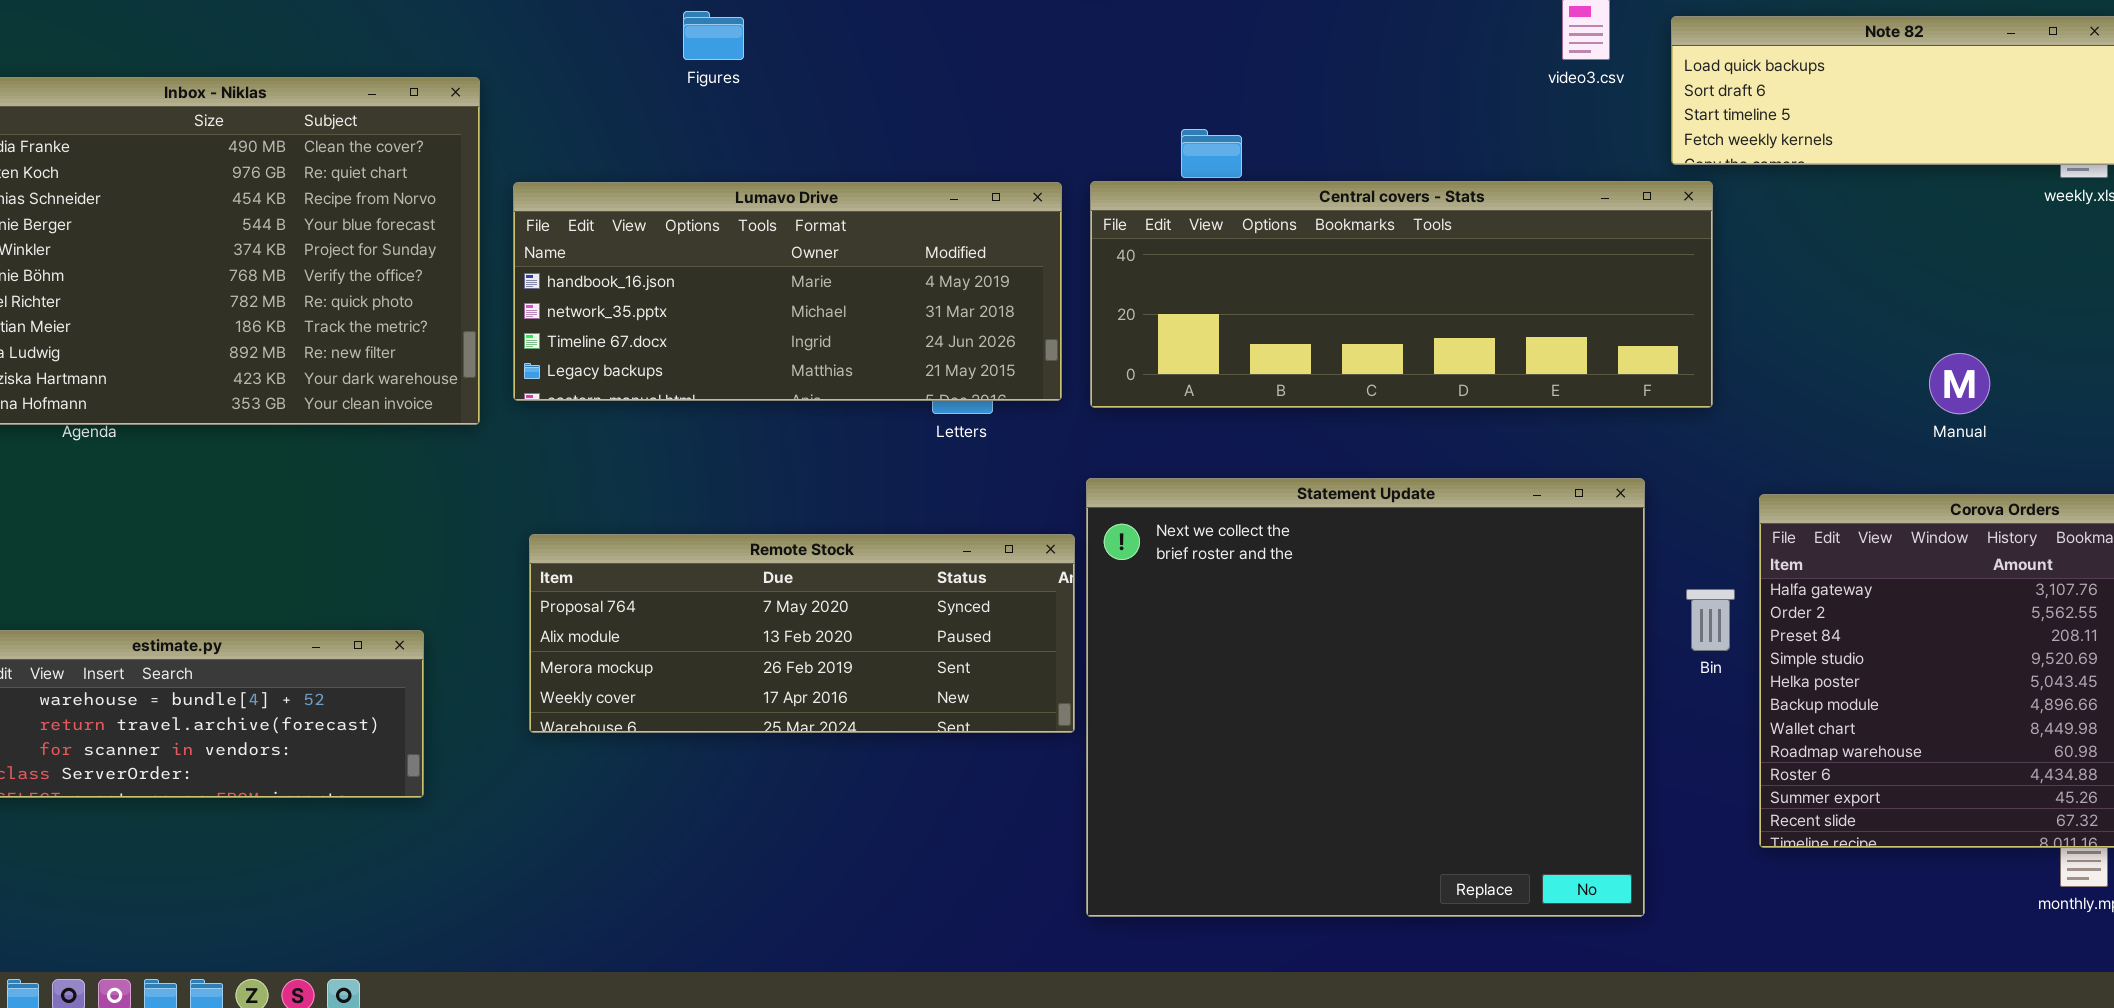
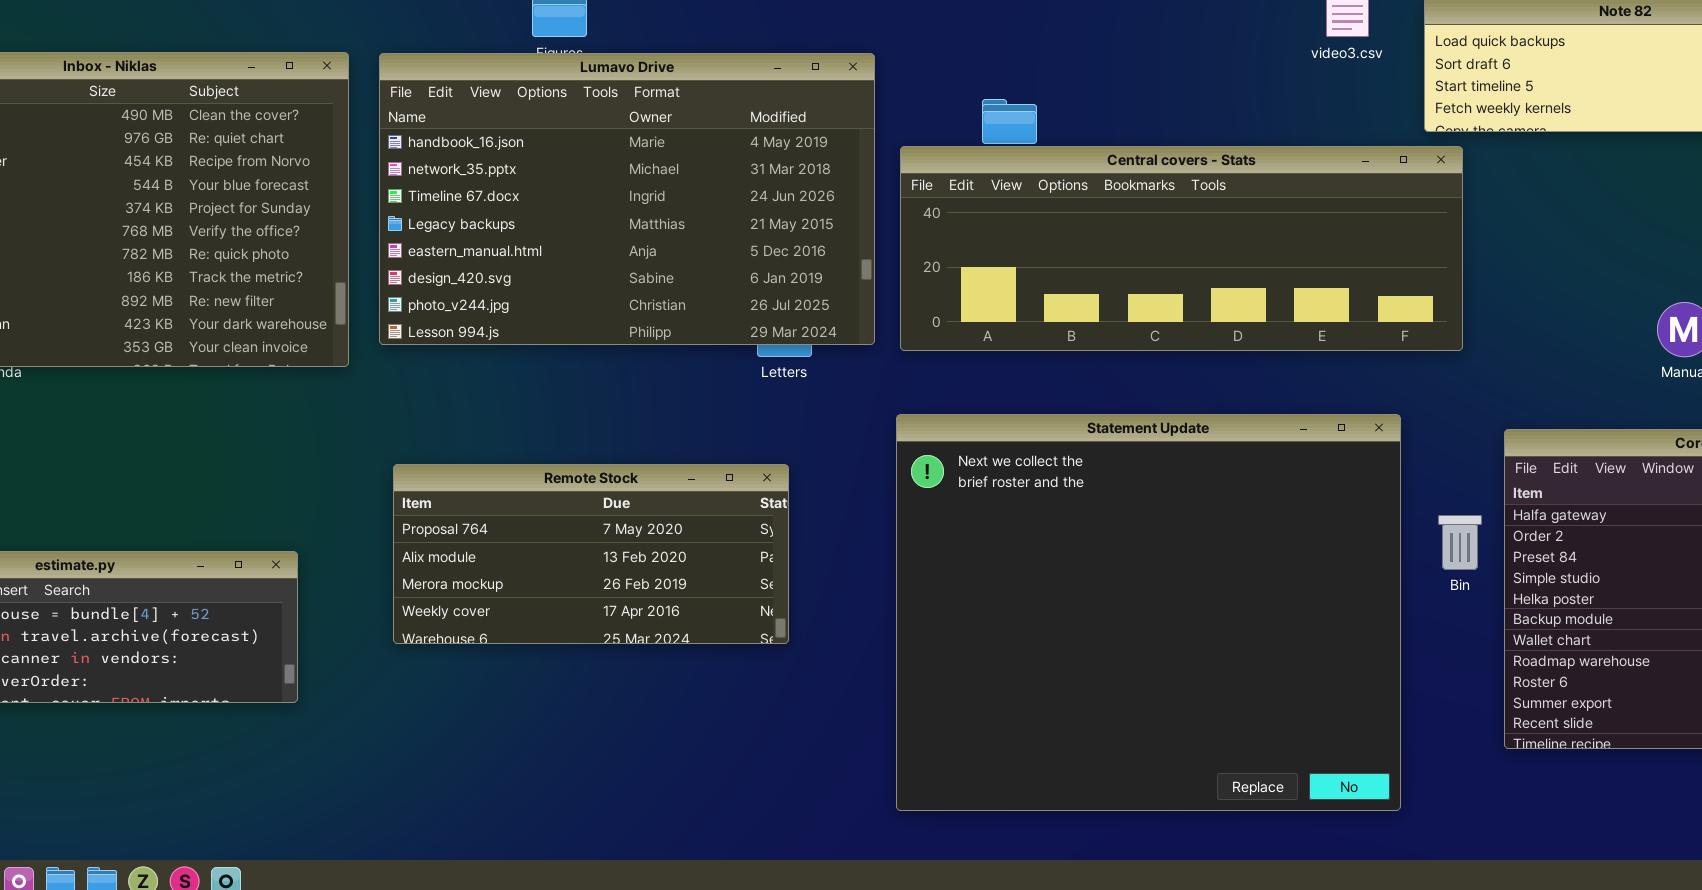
Lumavo Drive: [513,182,1062,401] -> [379,53,875,345], resized
Remote Stock: [529,534,1075,733] -> [393,464,789,644], resized

